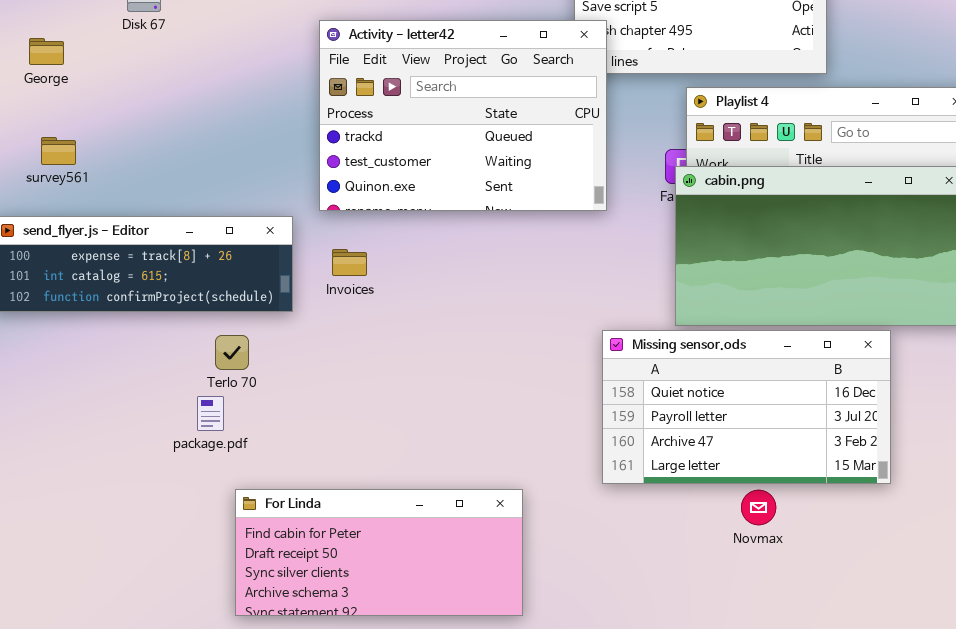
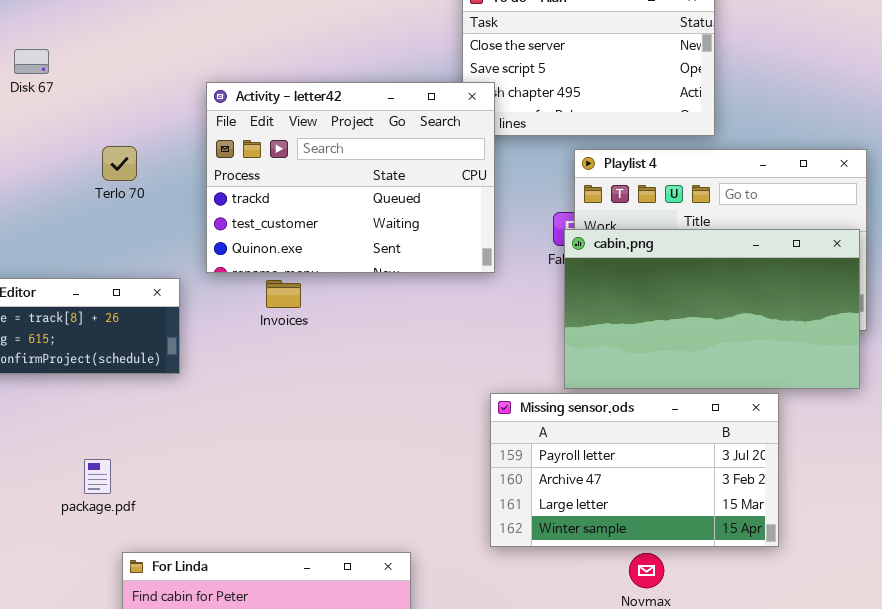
Invoices: [332,249,367,276] -> [266,280,301,308], moved
Missing sensor.ods: [602,330,891,484] -> [490,393,779,547], scrolled down 1 row
Terlo 70: [215,335,249,370] -> [102,146,137,181], moved

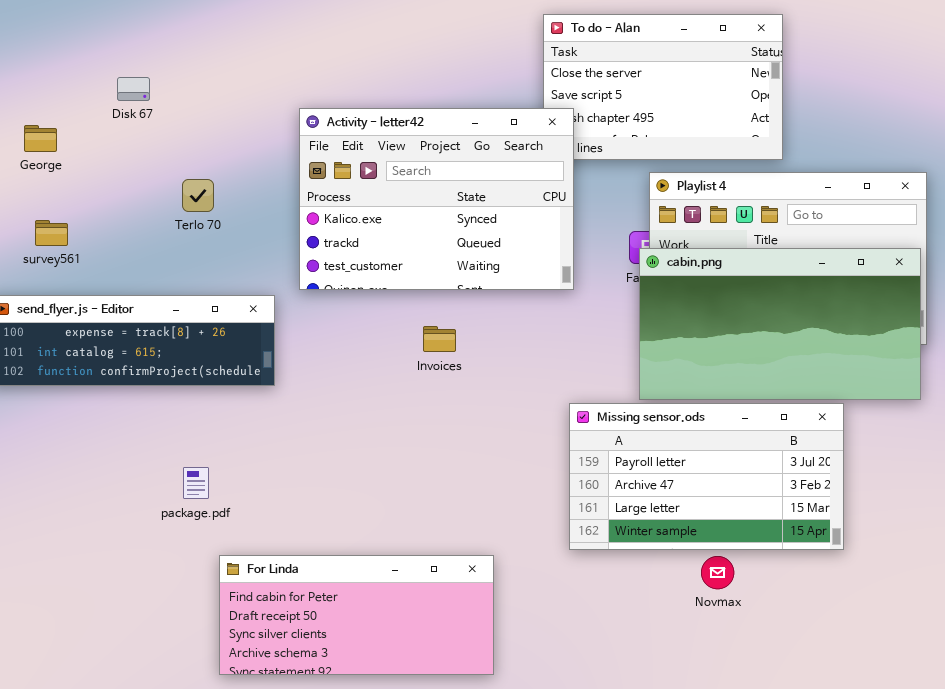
Activity - letter42: [206,82,495,273] -> [299,108,574,290], scrolled up 1 row
Terlo 70: [102,146,137,181] -> [182,179,214,212], moved
Invoices: [266,280,301,308] -> [423,326,456,352], moved

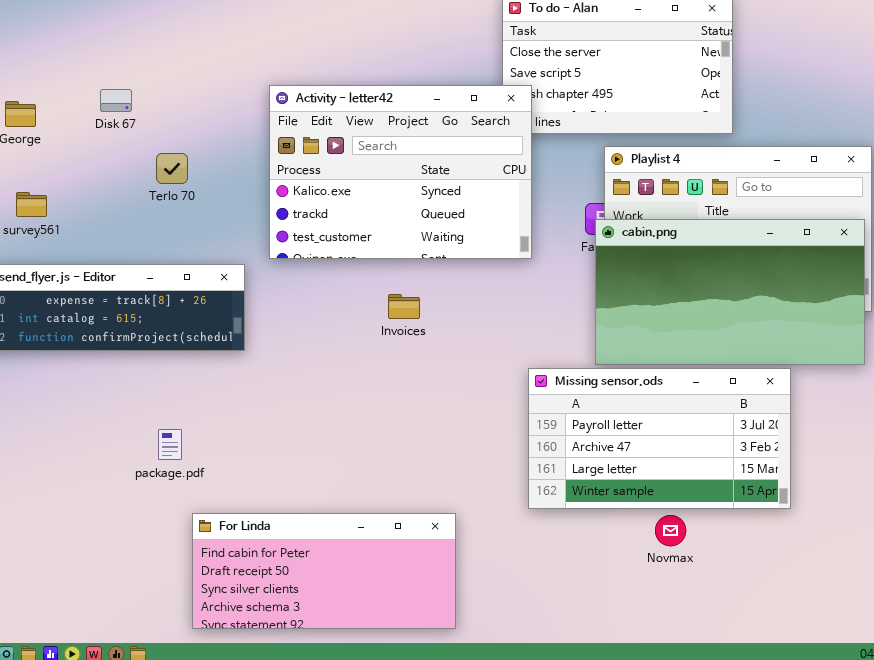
Disk 67: [117,77,150,101] -> [100,89,132,112], moved

